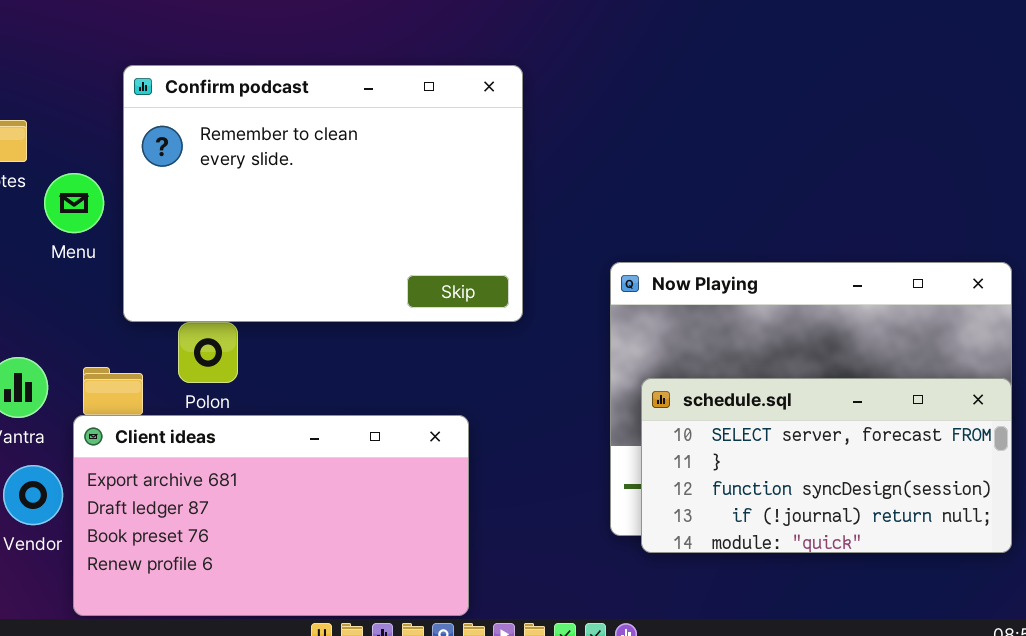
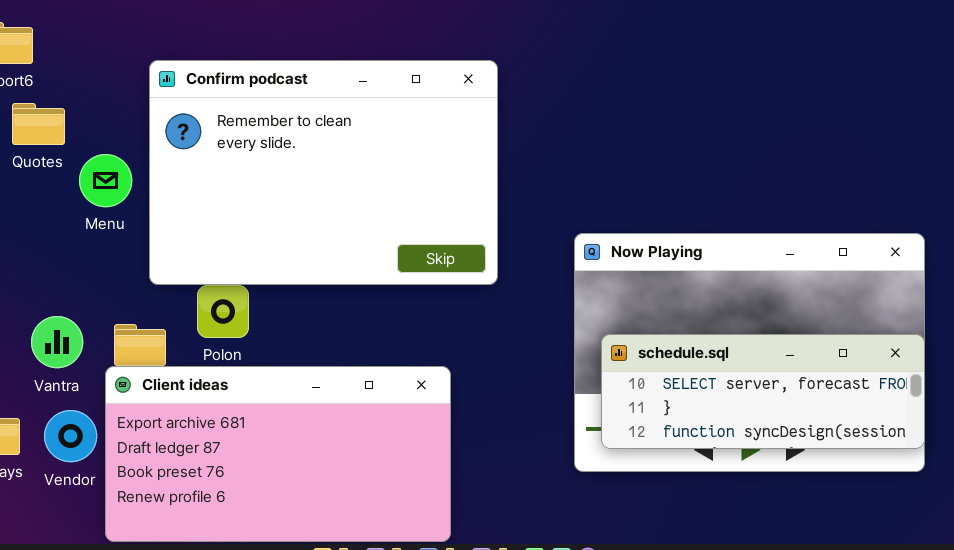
schedule.sql: [641,378,1012,553] -> [601,334,925,449], resized

